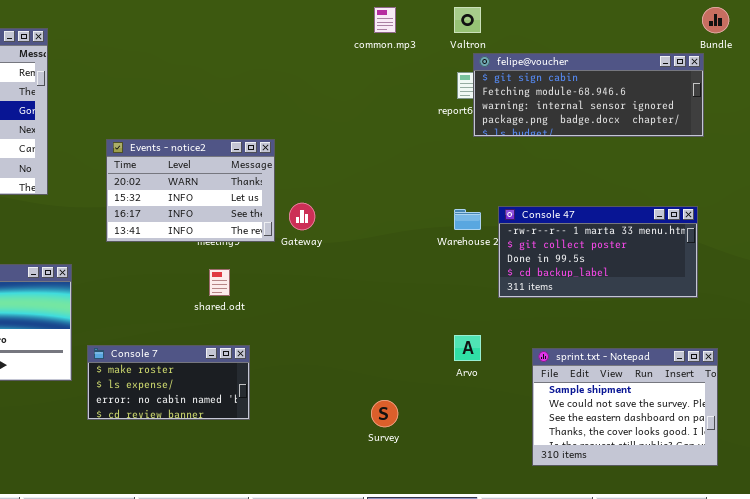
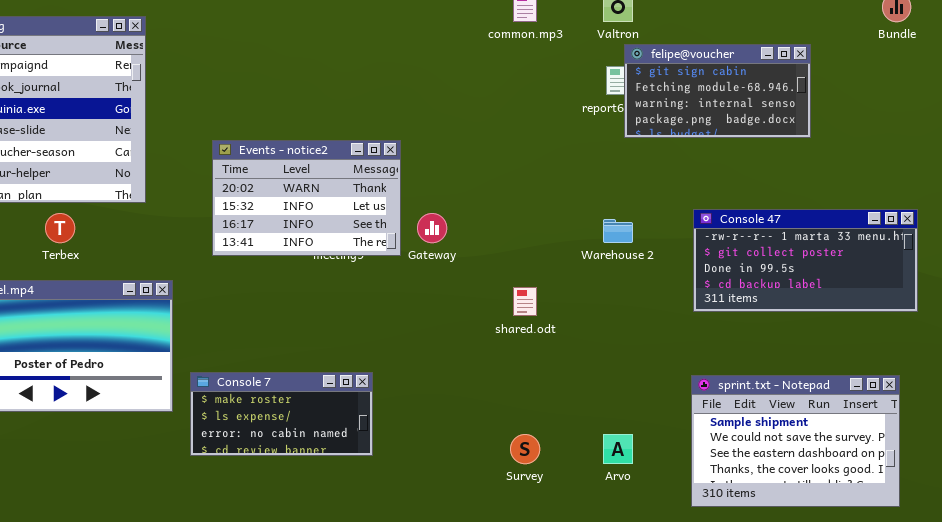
felipe@voucher: [473,53,704,137] -> [624,44,811,138], resized
Console 47: [498,206,698,298] -> [693,209,918,312], moved
shared.odt: [209,269,230,296] -> [513,287,537,316], moved
Arvo: [454,335,481,361] -> [603,434,633,464], moved

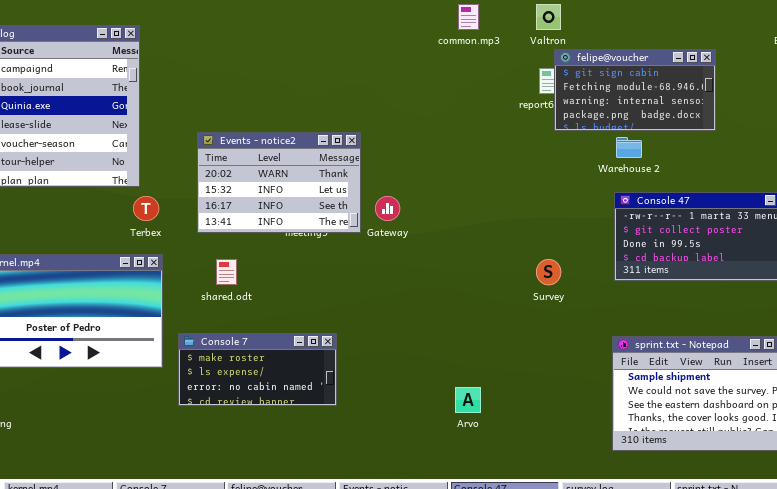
Terbex: [45,213,75,243] -> [133,196,159,221], moved
Warehouse 2: [603,219,633,243] -> [616,137,642,158], moved
shared.odt: [513,287,537,316] -> [216,259,237,285], moved
Survey: [510,434,540,464] -> [536,259,561,285], moved
Arvo: [603,434,633,464] -> [455,387,481,413], moved

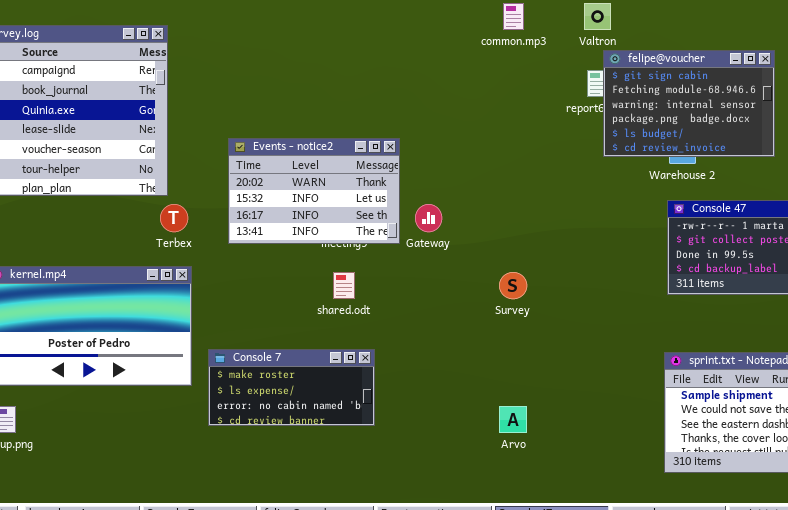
felipe@voucher: [554,49,716,131] -> [603,50,775,157], resized
shared.odt: [216,259,237,285] -> [333,272,355,299], moved
Survey: [536,259,561,285] -> [499,272,527,299], moved

